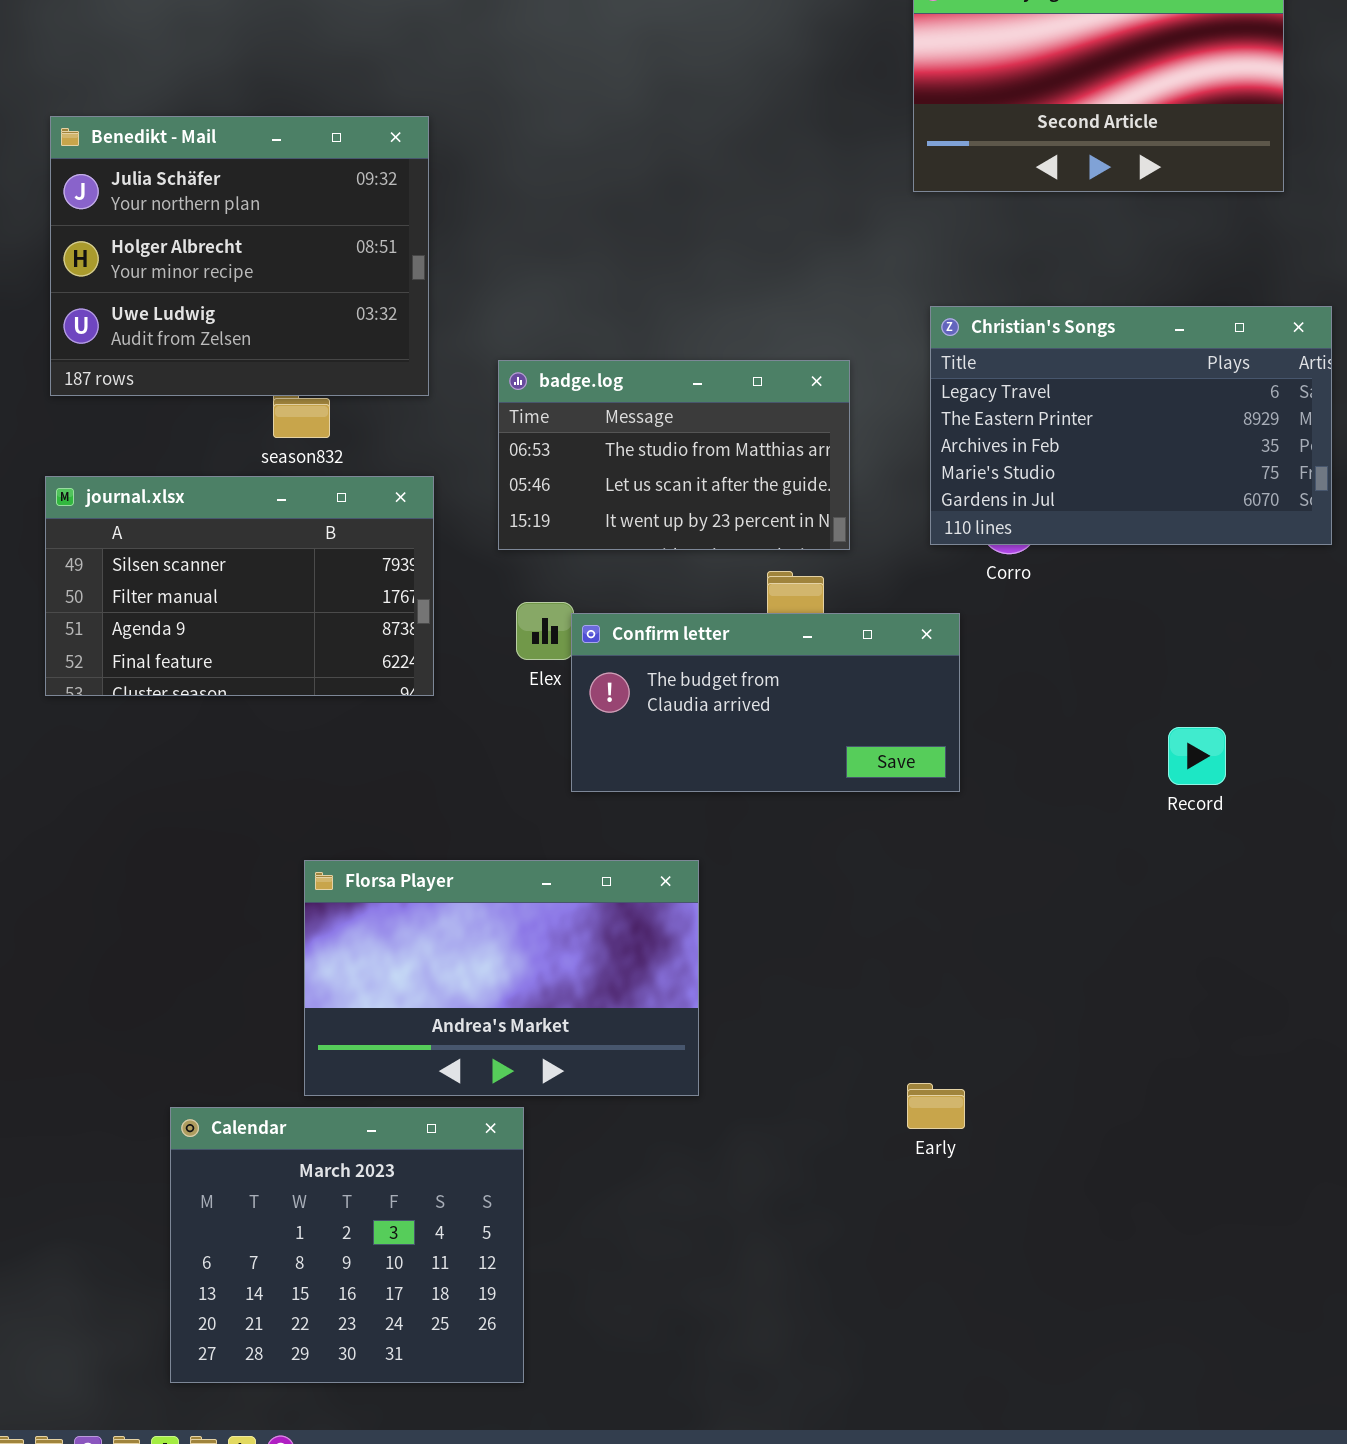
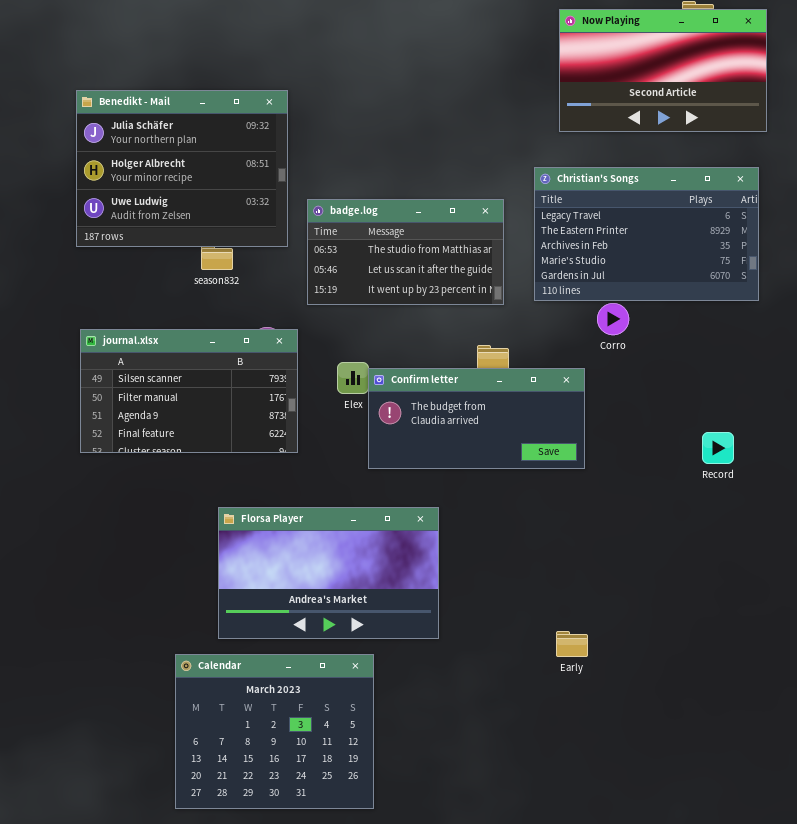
Christian's Songs: [930,306,1332,545] -> [534,167,759,301], moved
badge.log: [498,360,850,550] -> [307,199,504,305], moved
journal.xlsx: [45,476,434,696] -> [80,329,298,453], moved
Calendar: [170,1107,524,1383] -> [175,654,374,809], moved

